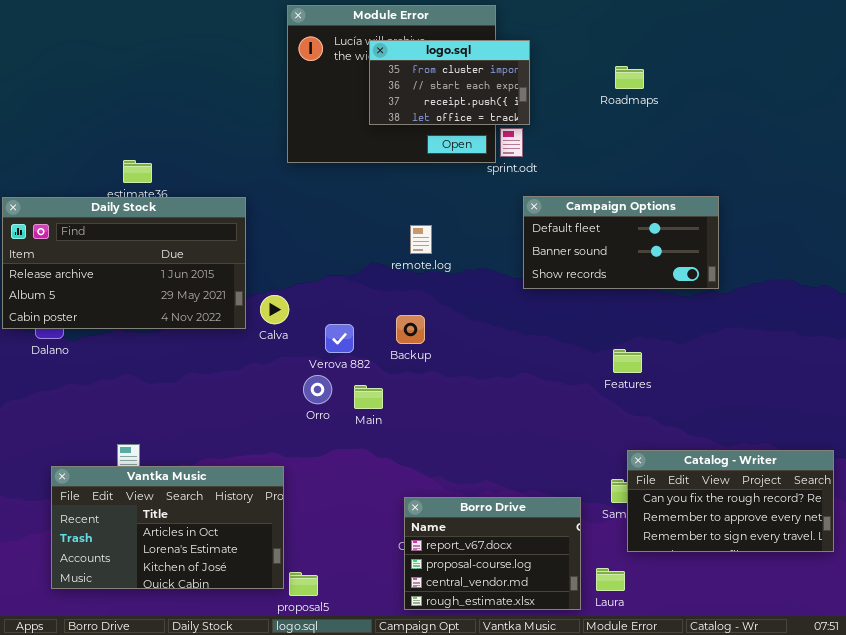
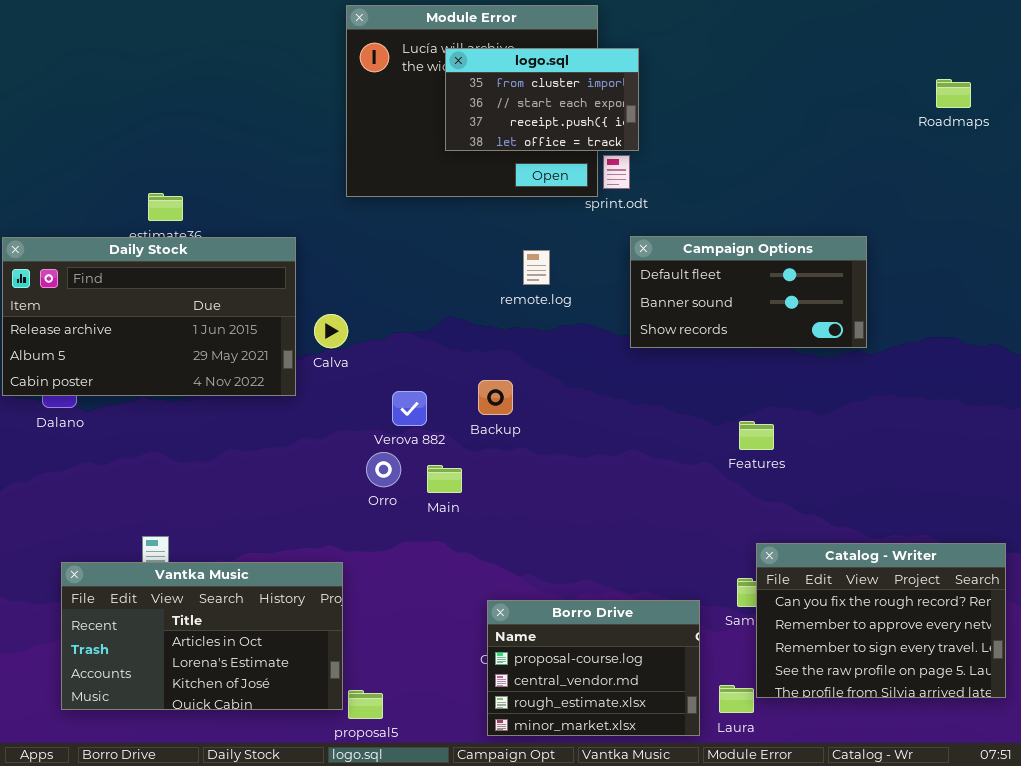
Roadmaps: [615,66,644,89] -> [936,79,971,108], moved
remote.log: [410,225,432,254] -> [523,250,550,285], moved
Calva: [260,295,289,324] -> [314,314,348,348], moved
Catalog - Writer: [627,450,834,552] -> [756,543,1006,698], resized
Borro Drive: [404,497,581,610] -> [487,600,700,736], scrolled down 1 row

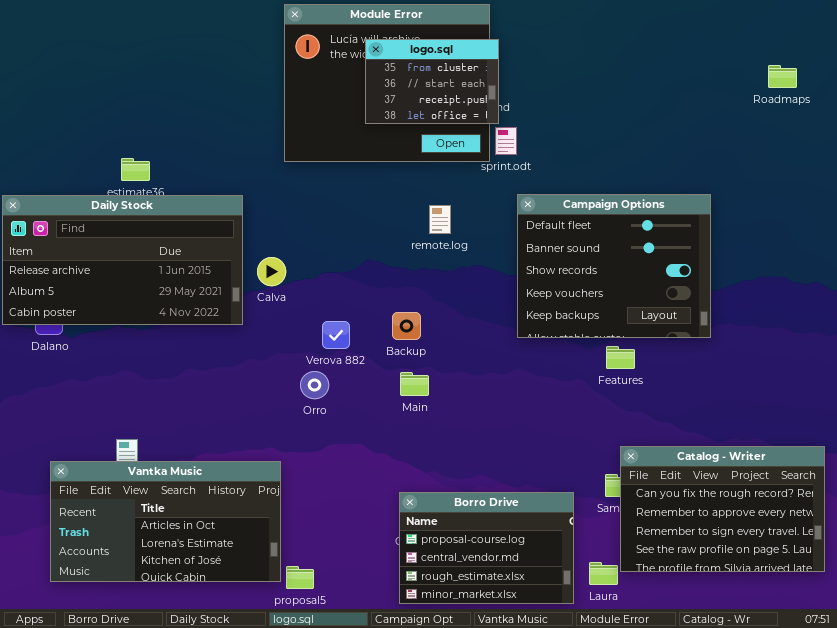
logo.sql: [445,48,639,151] -> [365,39,499,124], resized
Campaign Options: [630,236,867,348] -> [517,194,711,338], resized
Main: [427,465,462,493] -> [400,372,429,396], moved

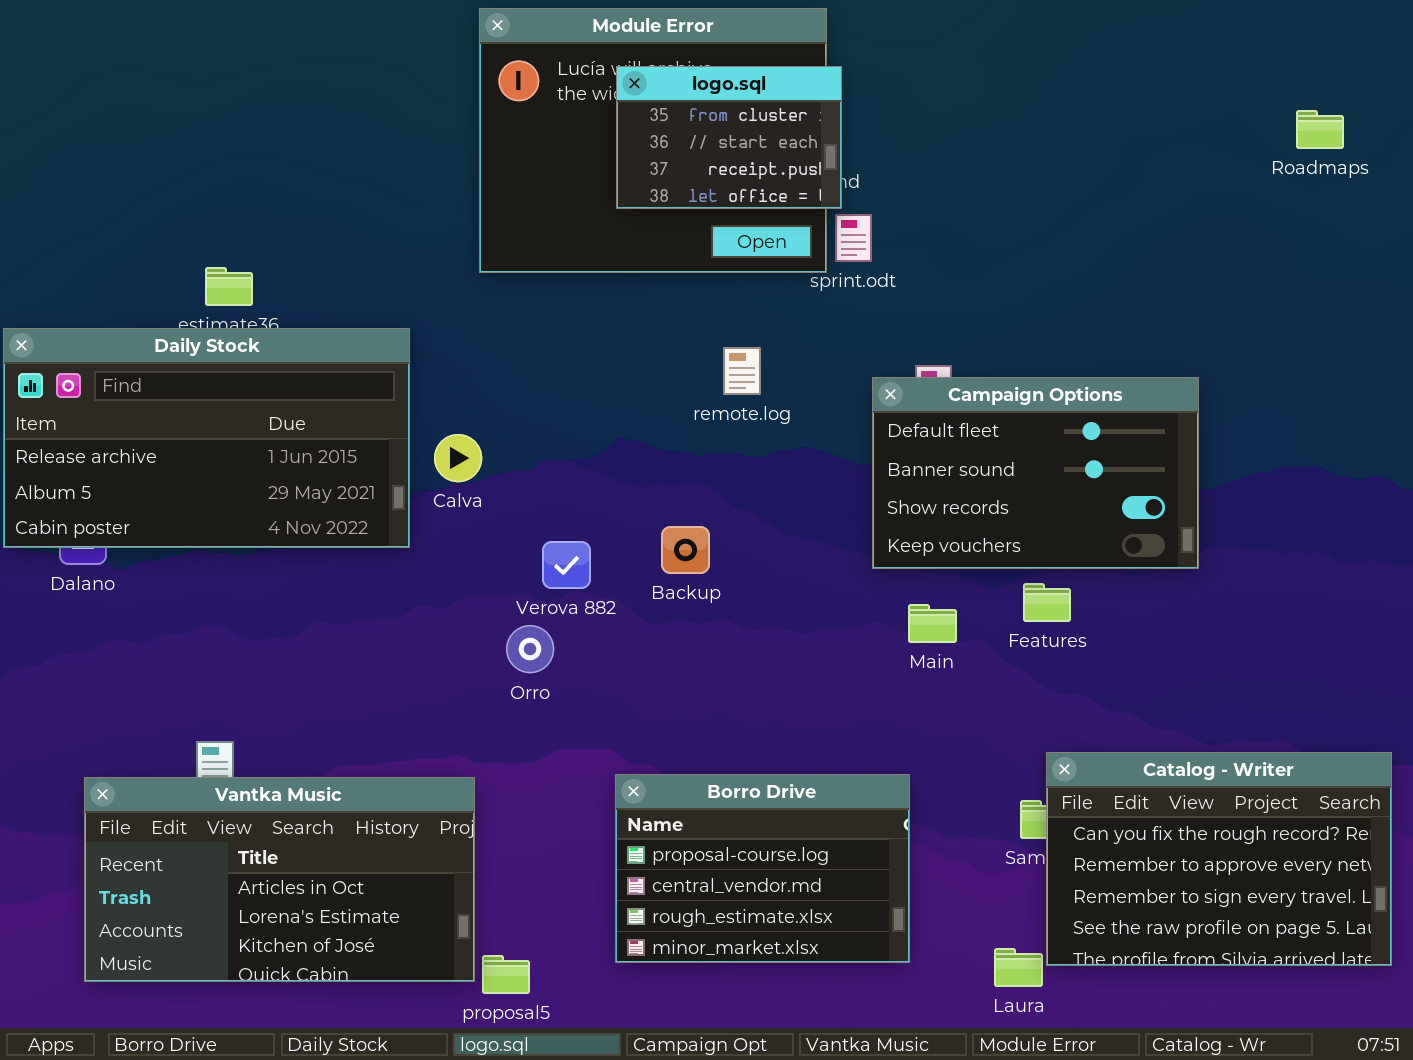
Campaign Options: [517,194,711,338] -> [872,377,1199,569], resized
Main: [400,372,429,396] -> [908,604,957,643], moved
Borro Drive: [399,492,574,604] -> [615,774,910,963], moved

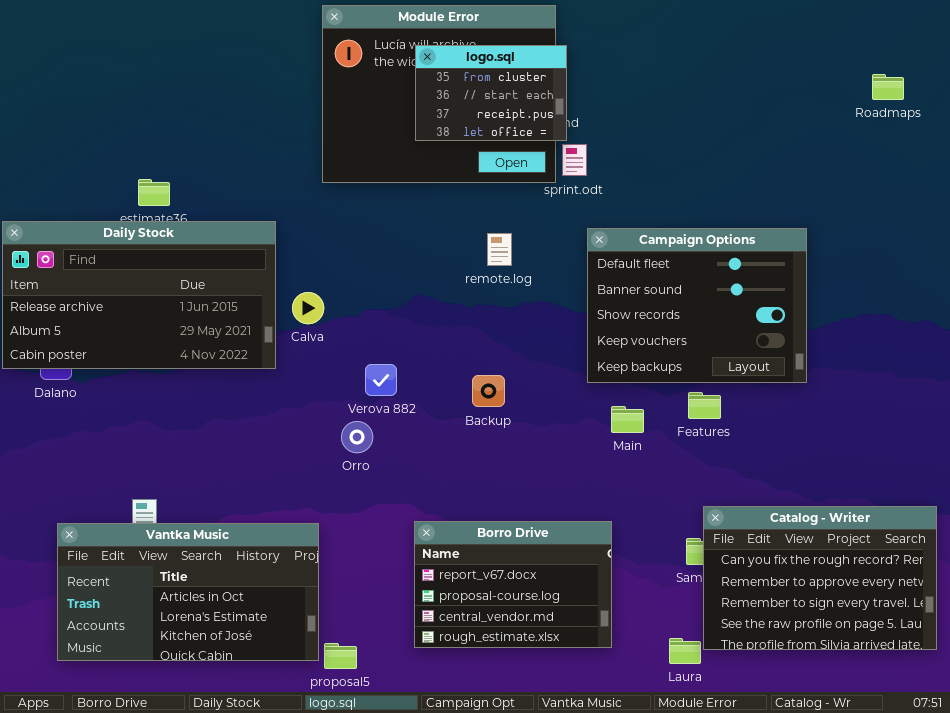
Campaign Options: [872,377,1199,569] -> [587,228,807,383], resized
Backup: [661,526,710,574] -> [472,375,505,407], moved
Borro Drive: [615,774,910,963] -> [414,521,612,648], scrolled up 1 row

